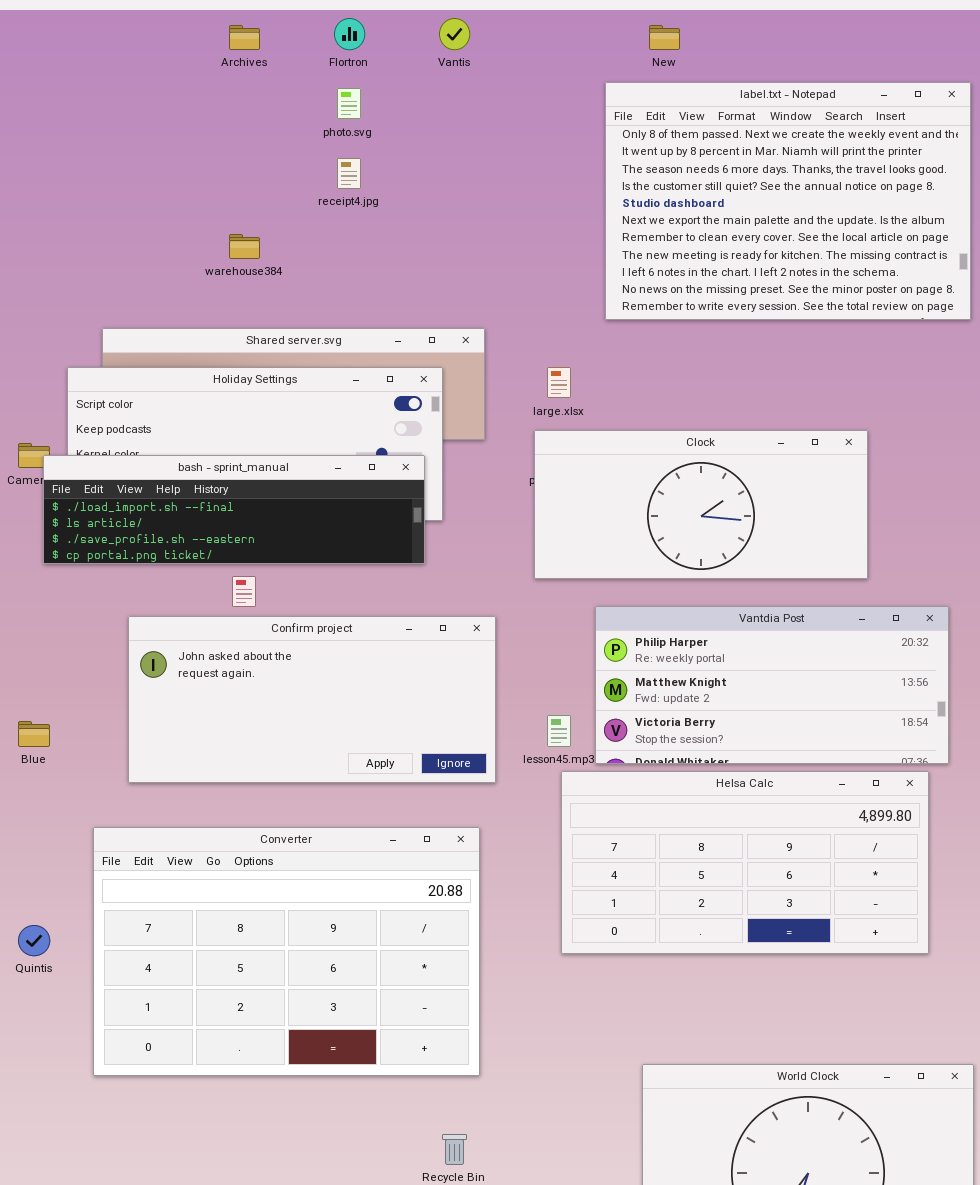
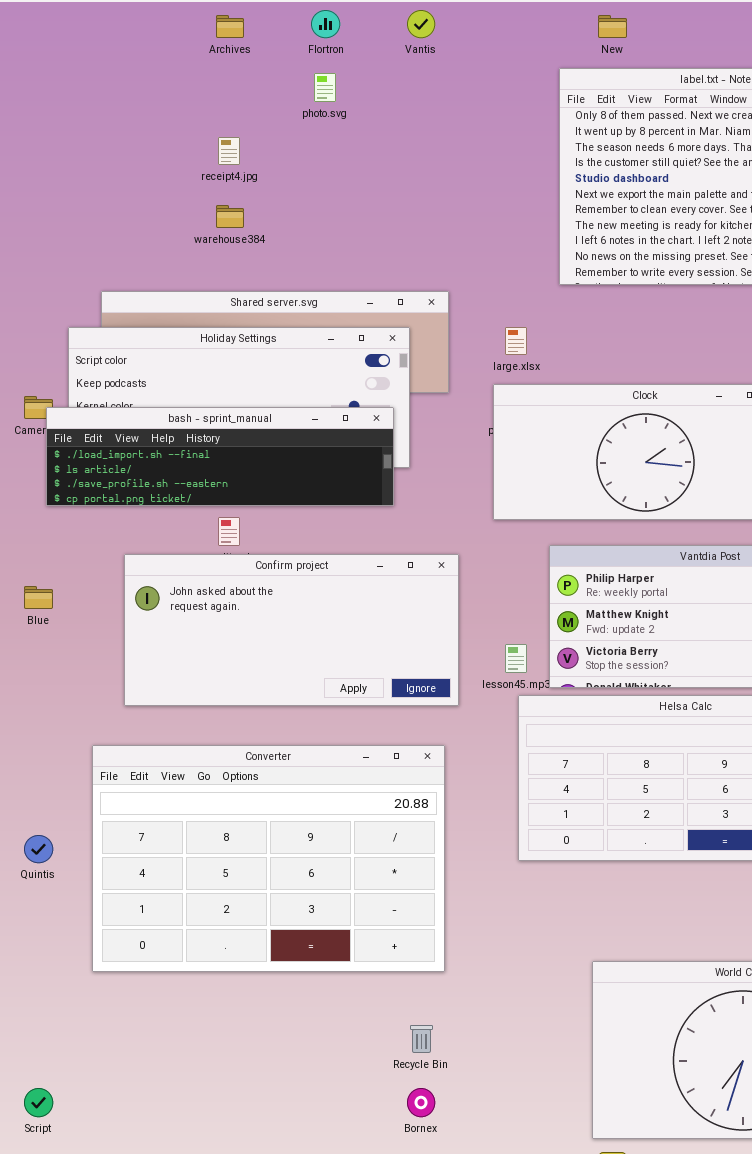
receipt4.jpg: [337,158,361,189] -> [218,137,240,165], moved
Blue: [18,721,50,747] -> [24,586,53,609], moved

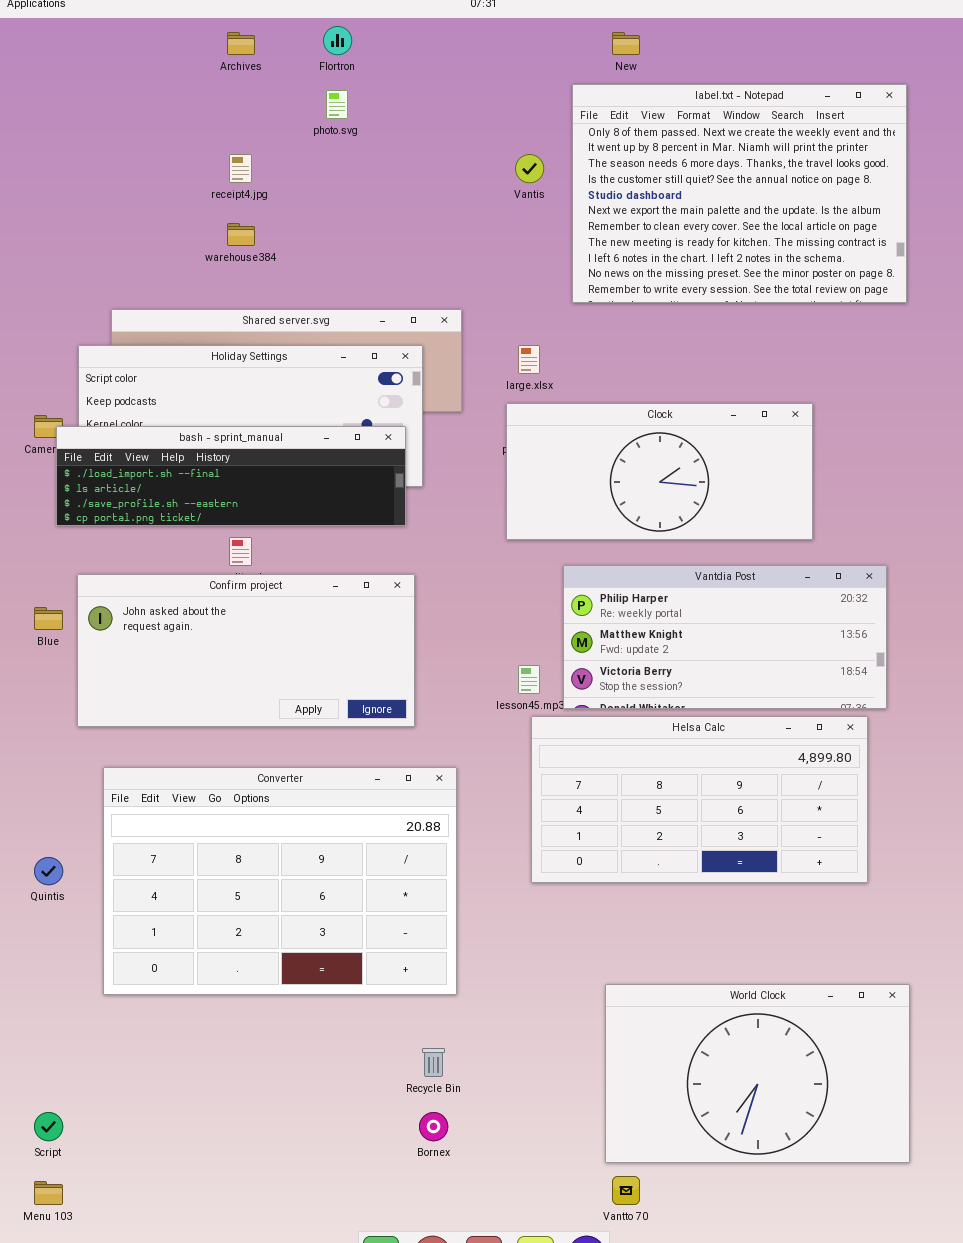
Vantis: [407,10,435,38] -> [515,154,544,183], moved
Confirm project: [124,554,459,706] -> [77,574,415,727], moved

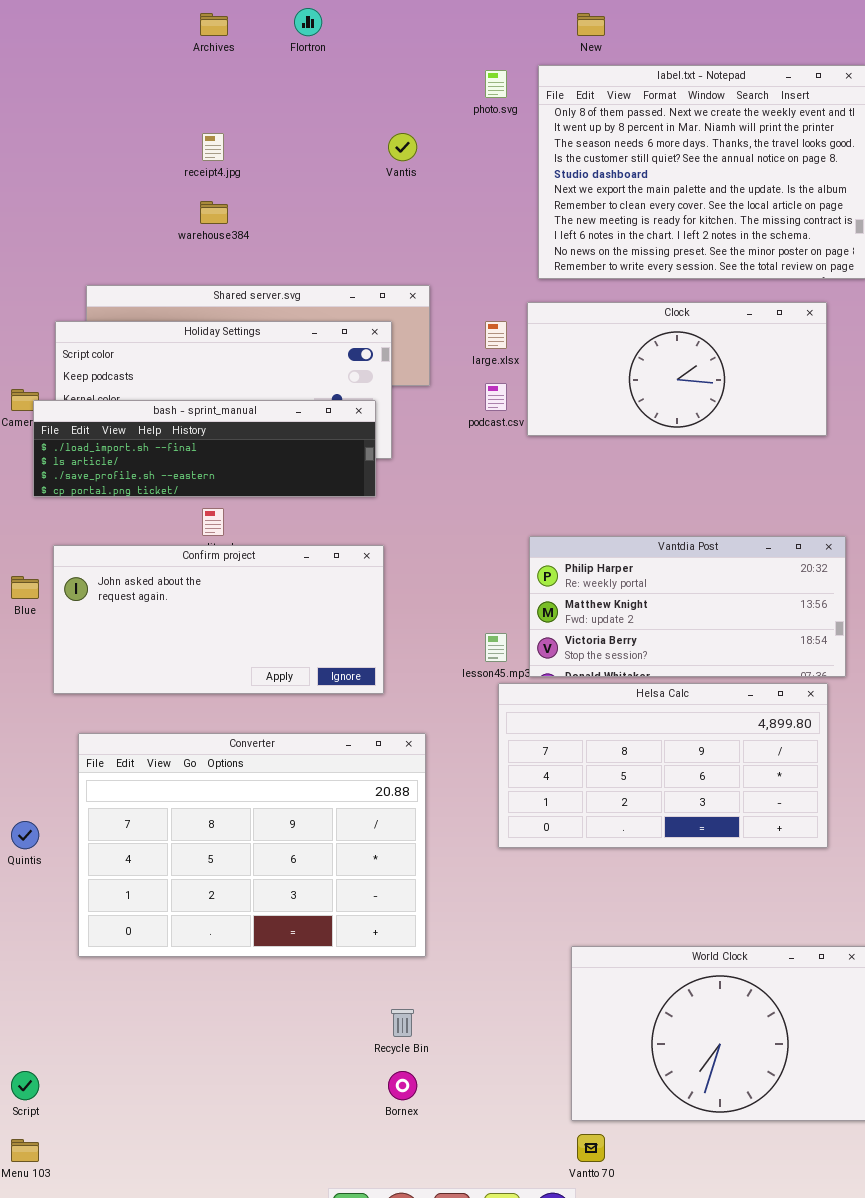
photo.svg: [326,90,348,119] -> [485,70,507,98], moved
Vantis: [515,154,544,183] -> [388,133,417,161], moved
Clock: [506,403,813,540] -> [527,302,827,436], moved

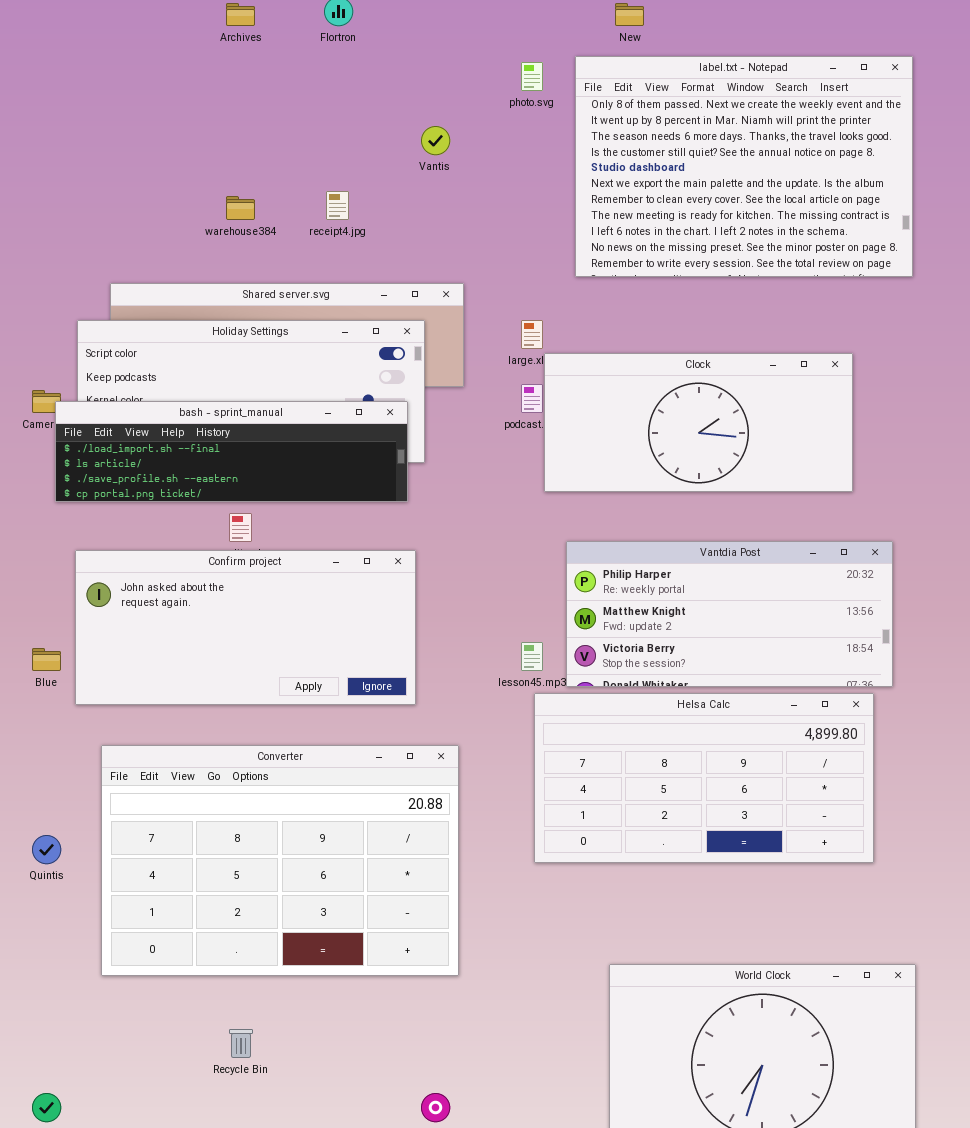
receipt4.jpg: [202,133,224,161] -> [326,191,349,220], moved
Clock: [527,302,827,436] -> [544,353,853,492], moved
Blue: [11,576,39,599] -> [32,648,61,671], moved
Recycle Bin: [391,1009,414,1037] -> [229,1029,253,1058], moved

